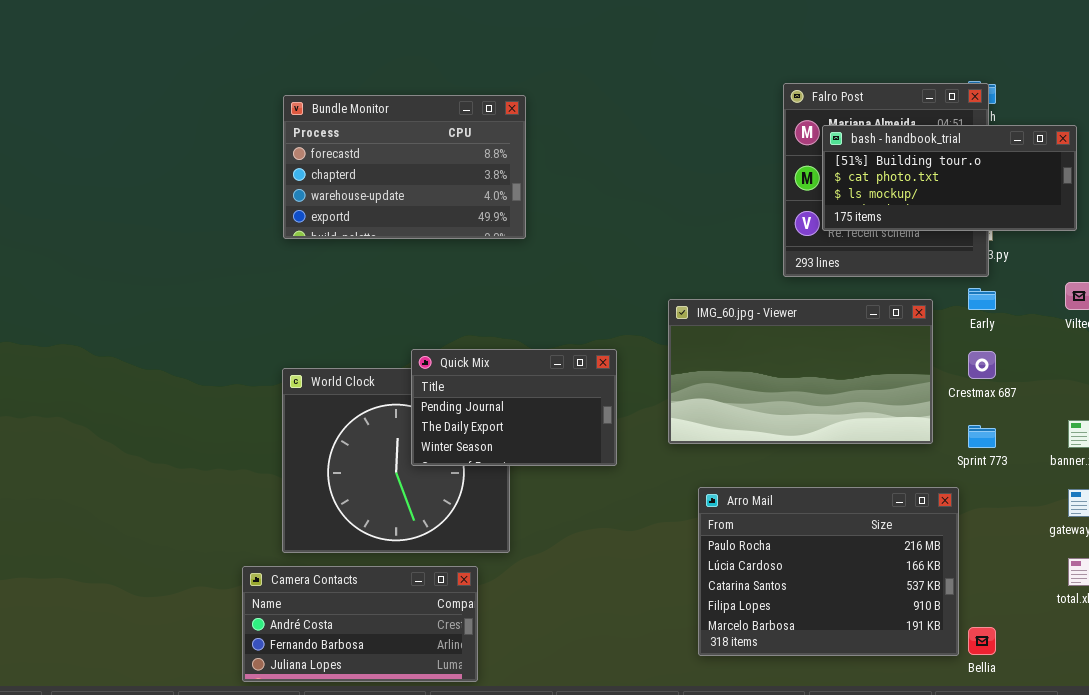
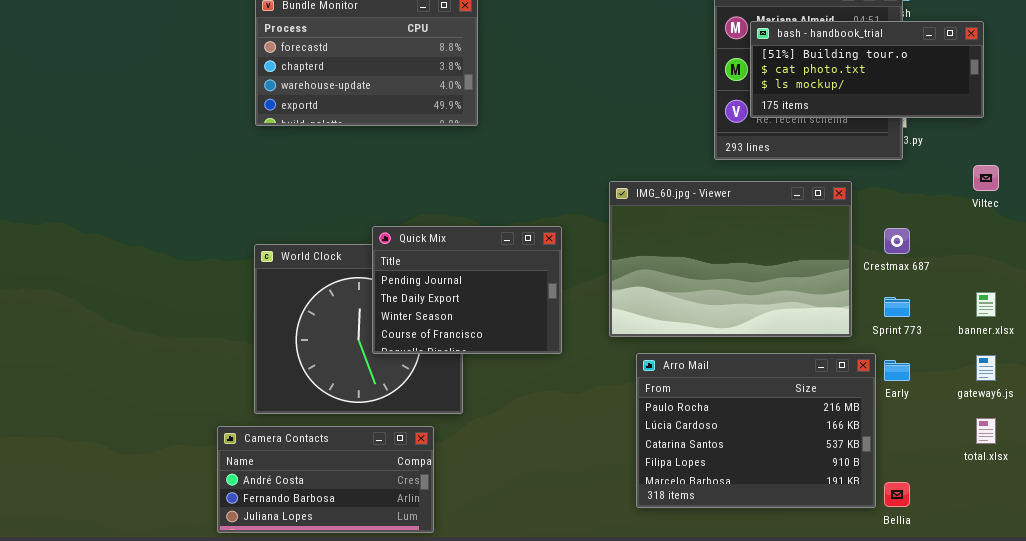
Early: [968,288,996,310] -> [884,360,910,381], moved
IMG_60.jpg - Viewer: [668,299,933,444] -> [609,181,852,337], resized
Quick Mix: [411,349,617,466] -> [372,226,562,354], resized

